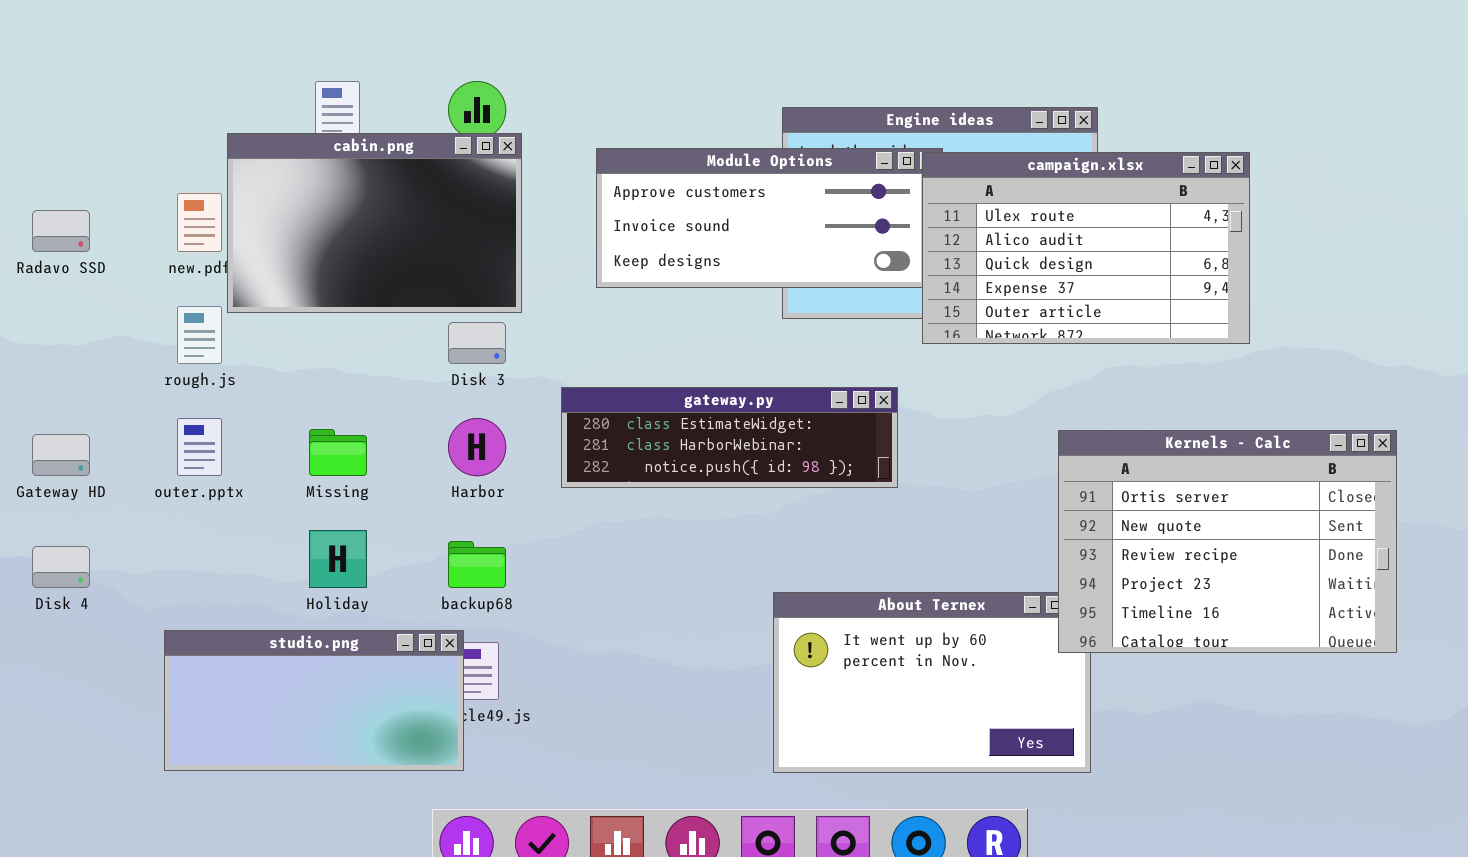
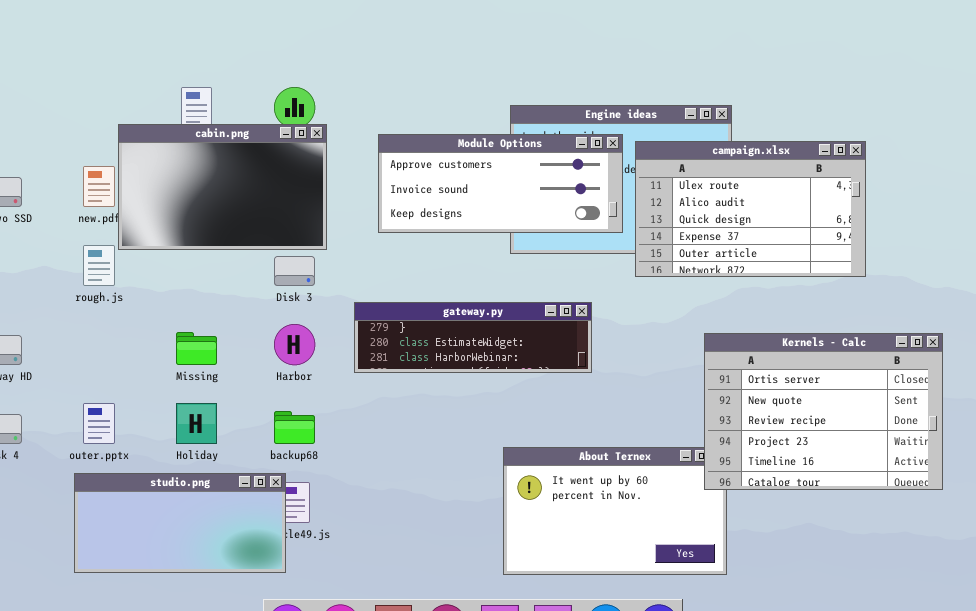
campaign.xlsx: [922,152,1250,344] -> [635,141,866,277], moved
gateway.py: [561,387,898,488] -> [354,302,592,373], scrolled up 1 row
outer.pptx: [177,418,222,476] -> [83,403,115,444], moved

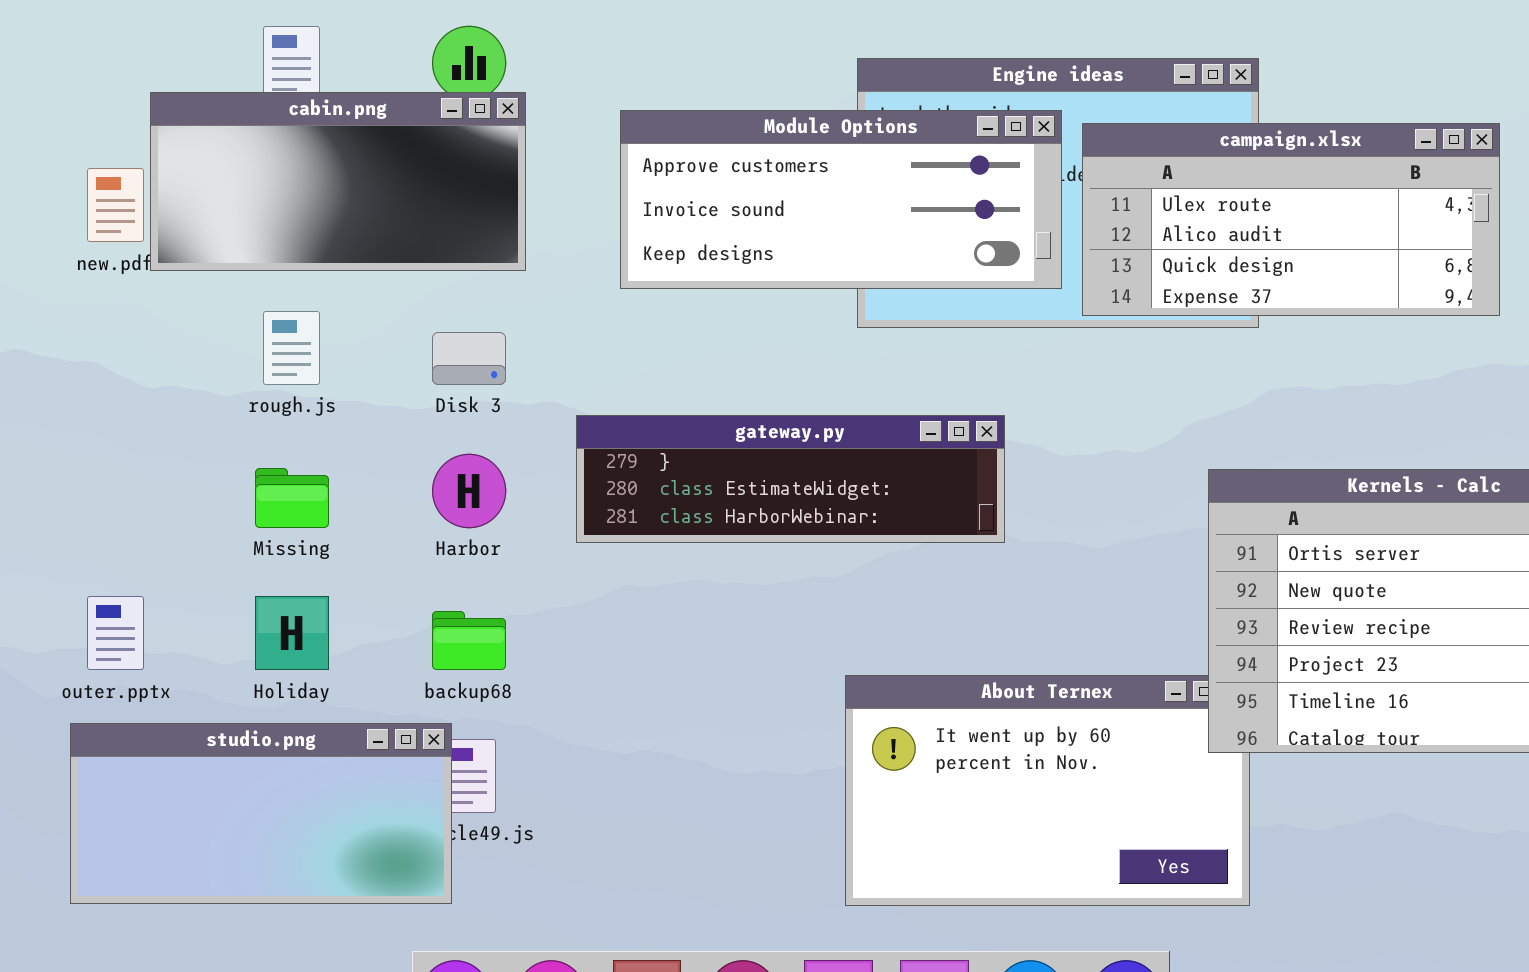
cabin.png: [118,124,327,250] -> [150,92,526,271], resized
campaign.xlsx: [635,141,866,277] -> [1082,123,1500,316], resized
rough.js: [83,245,115,286] -> [263,311,320,385], moved

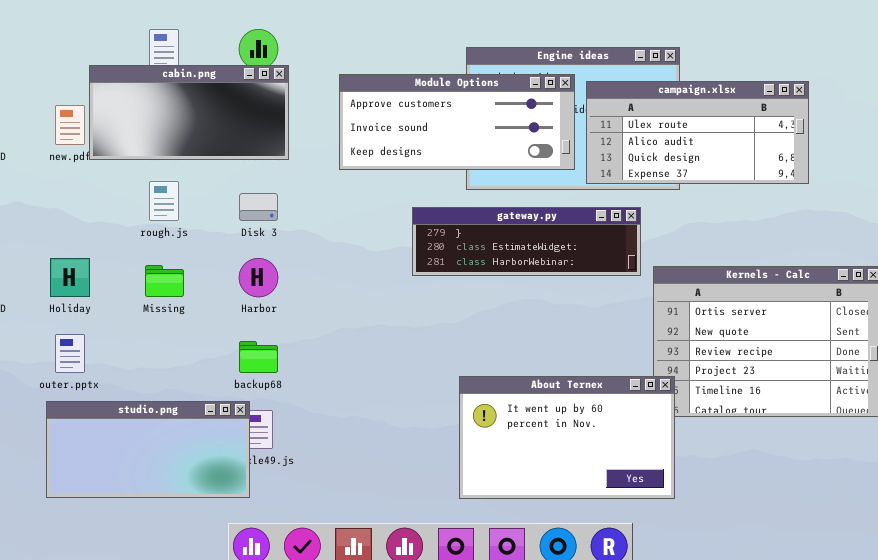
gateway.py: [576,415,1005,543] -> [412,207,641,276], moved
Holiday: [255,596,329,670] -> [50,258,90,297], moved
About Ternex: [845,675,1250,906] -> [459,376,675,499], raised

